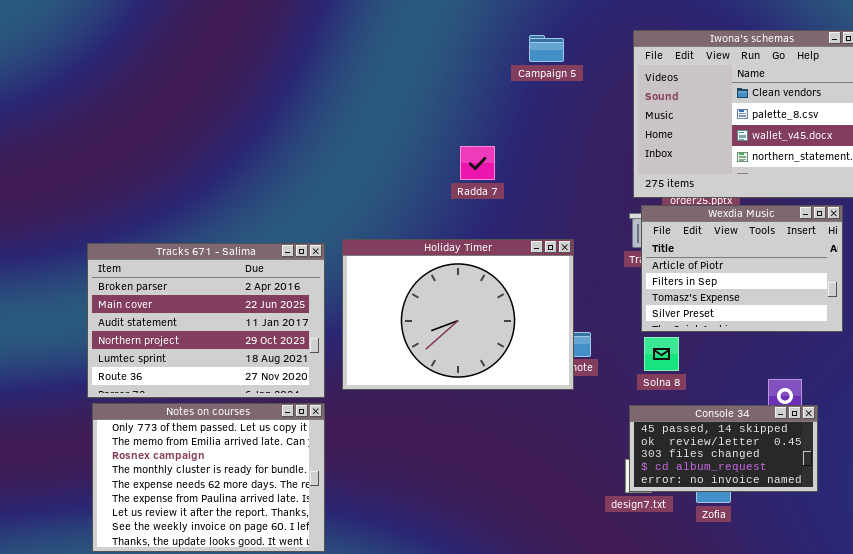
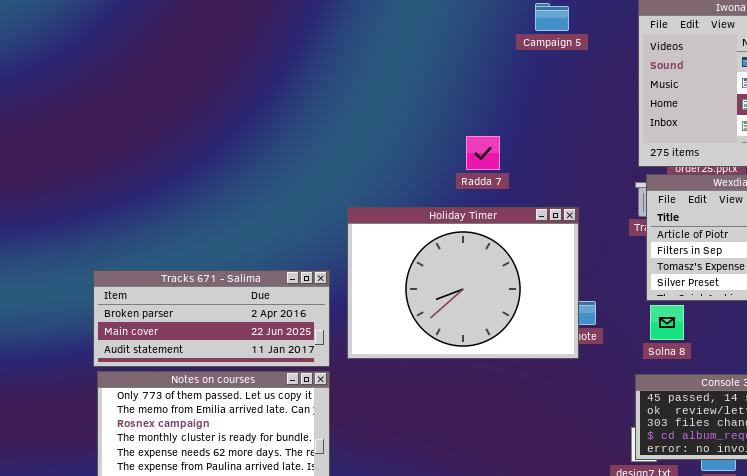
Radda 7: [460,146,495,180] -> [466,136,500,170], moved
Tracks 671 - Salima: [87,243,325,398] -> [93,270,330,367], resized

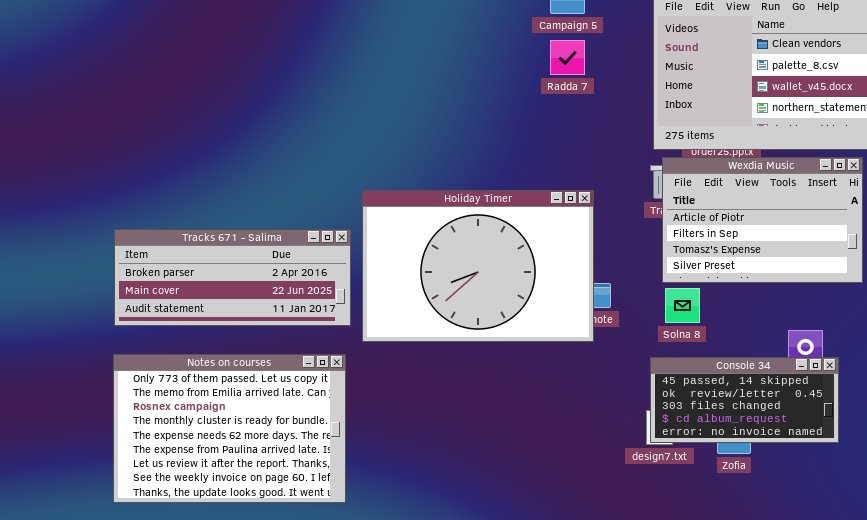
Radda 7: [466,136,500,170] -> [550,40,585,75], moved
Tracks 671 - Salima: [93,270,330,367] -> [114,229,351,326], moved

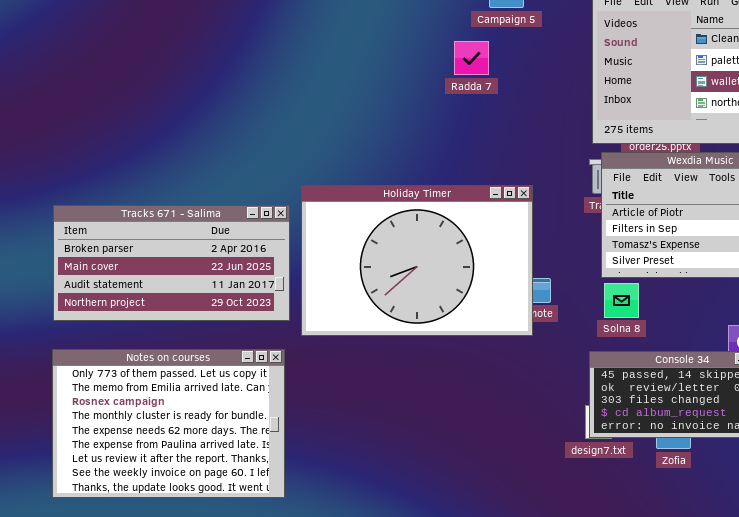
Radda 7: [550,40,585,75] -> [454,41,489,75], moved
Tracks 671 - Salima: [114,229,351,326] -> [53,205,290,321], resized

